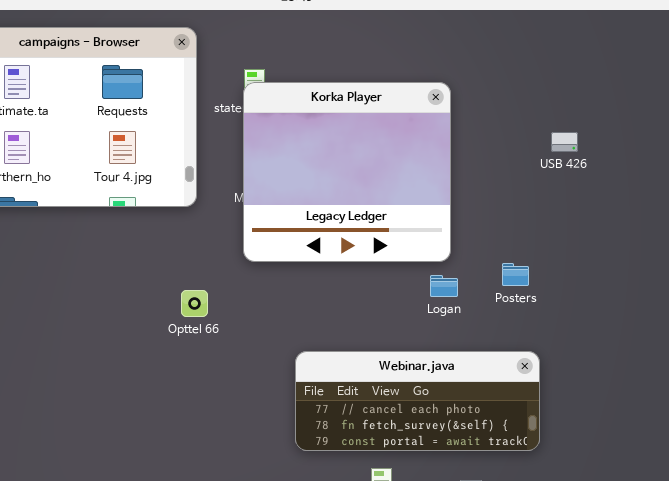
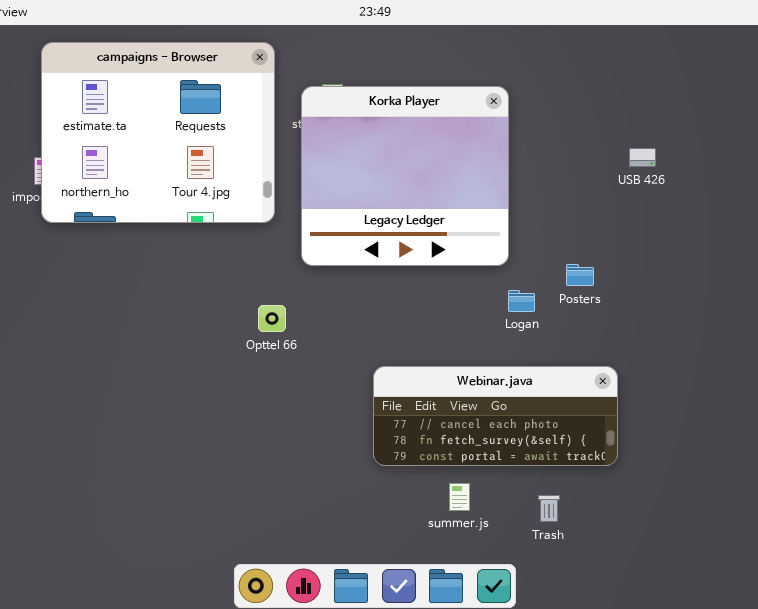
Korka Player: [243,82,451,262] -> [301,86,509,266], moved
Posters: [502,263,529,286] -> [566,264,594,286], moved

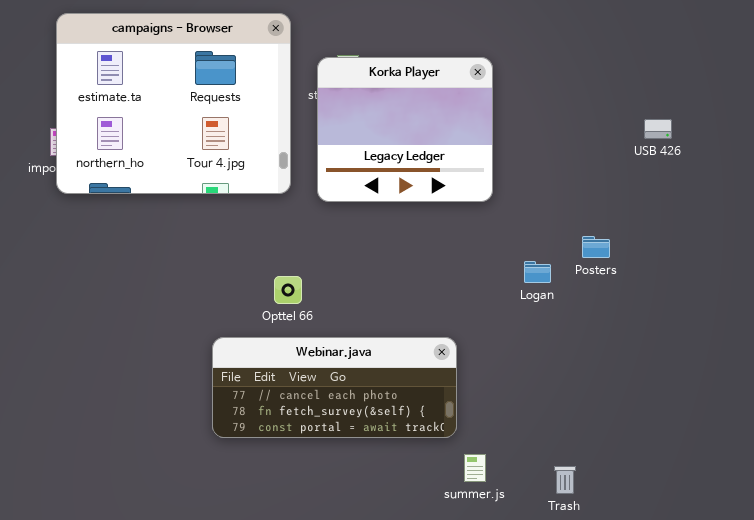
Korka Player: [301,86,509,266] -> [317,57,493,202], resized
Webinar.java: [373,366,618,466] -> [212,337,457,438], moved

